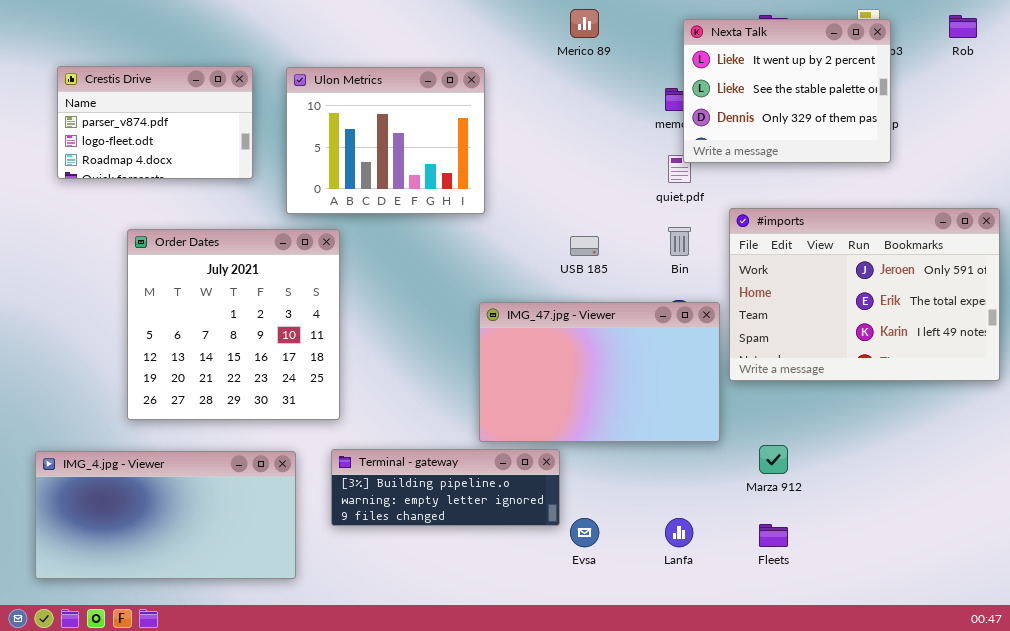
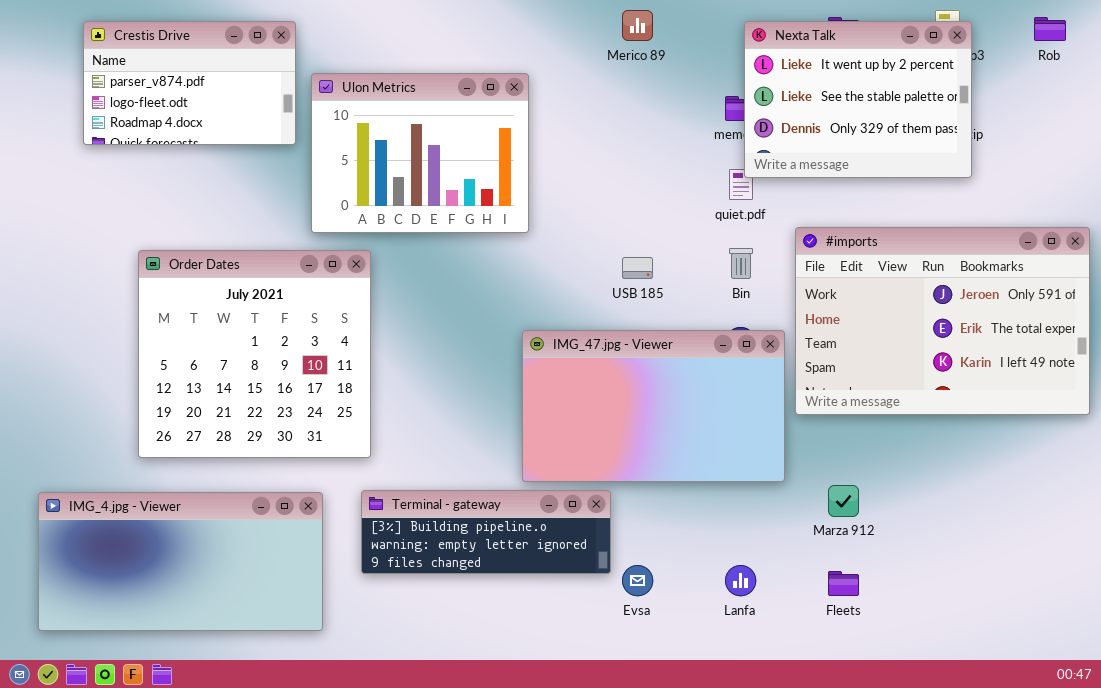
Crestis Drive: [57,66,253,179] -> [83,21,296,145], moved

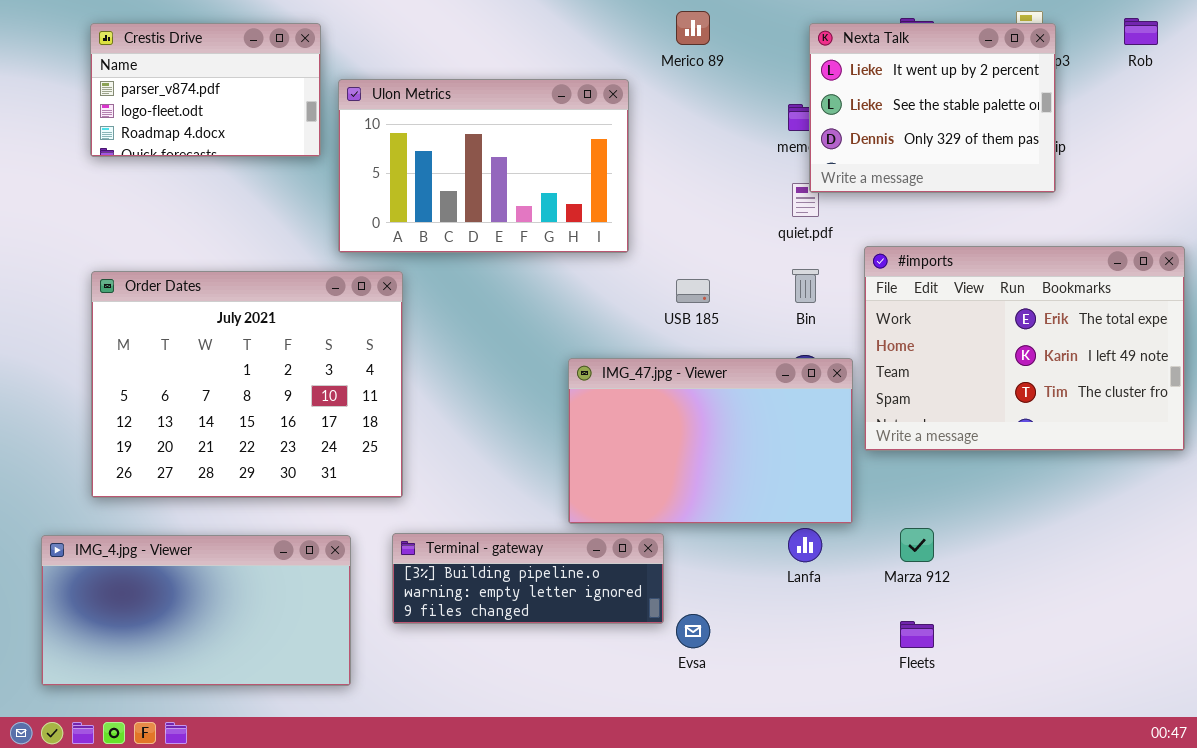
Ulon Metrics: [311,73,529,233] -> [338,79,629,253], resized
#imports: [795,227,1090,415] -> [864,246,1185,451], scrolled down 1 row
Order Dates: [138,250,371,458] -> [91,271,403,498], resized
Lanfa: [725,565,756,596] -> [788,528,822,562], moved

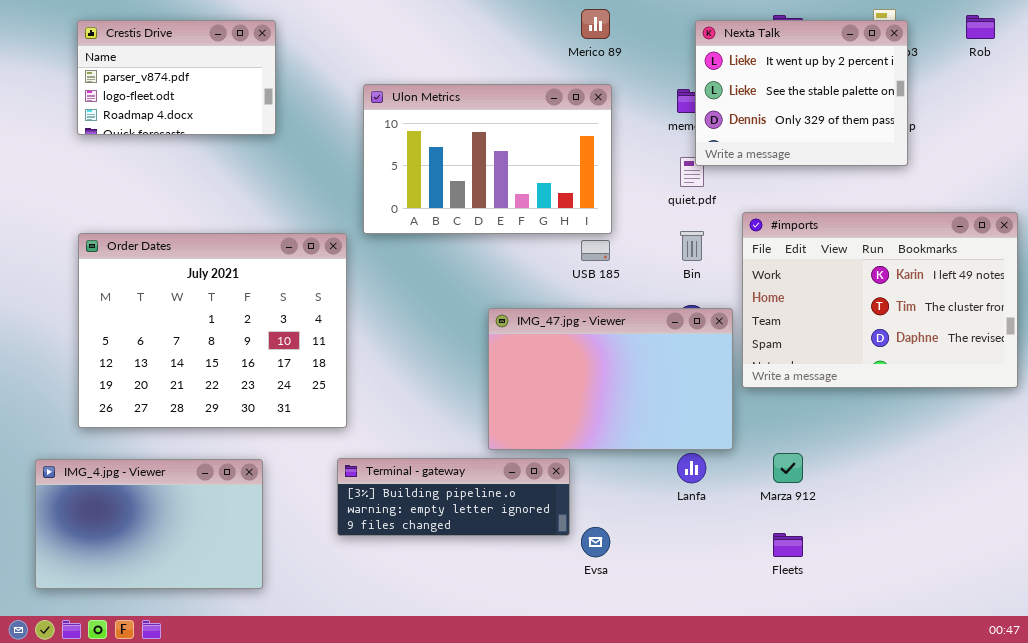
Ulon Metrics: [338,79,629,253] -> [363,84,612,234], moved
#imports: [864,246,1185,451] -> [742,212,1018,388], scrolled down 1 row
IMG_4.jpg - Viewer: [41,535,351,686] -> [35,459,263,589], resized

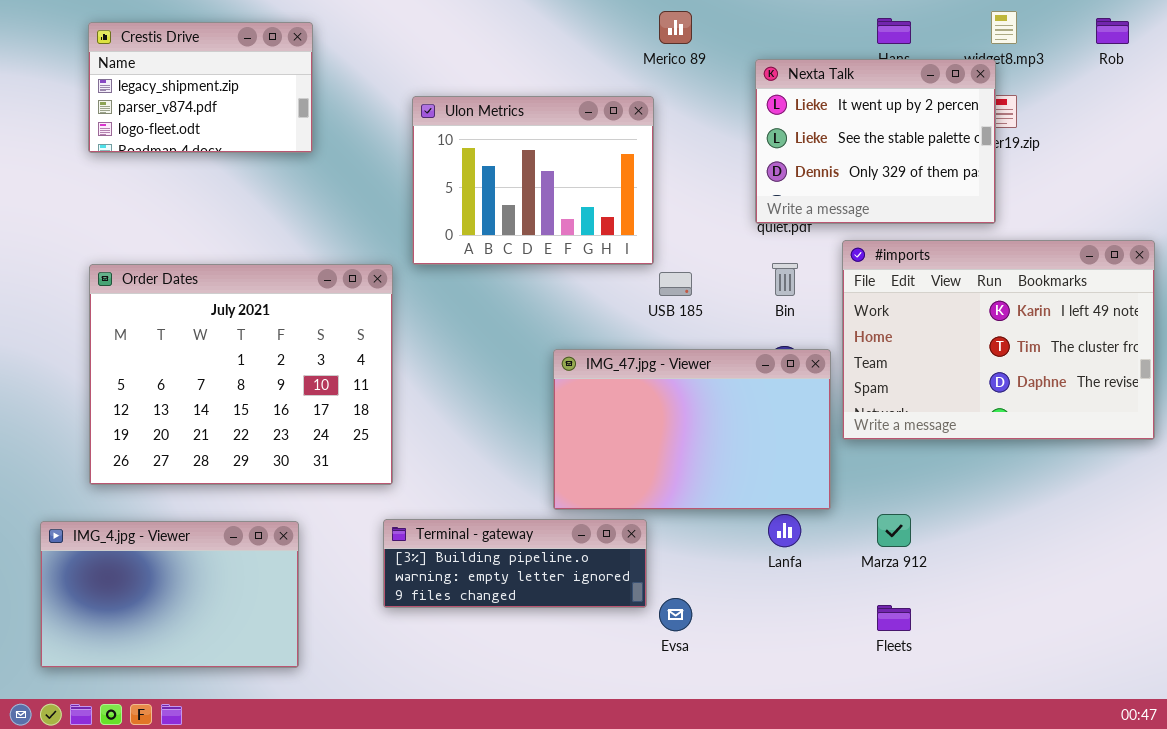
Crestis Drive: [77,20,276,135] -> [88,22,313,153], scrolled up 1 row
Nexta Talk: [695,20,908,166] -> [755,59,996,224], moved
Ulon Metrics: [363,84,612,234] -> [412,96,654,265], resized

